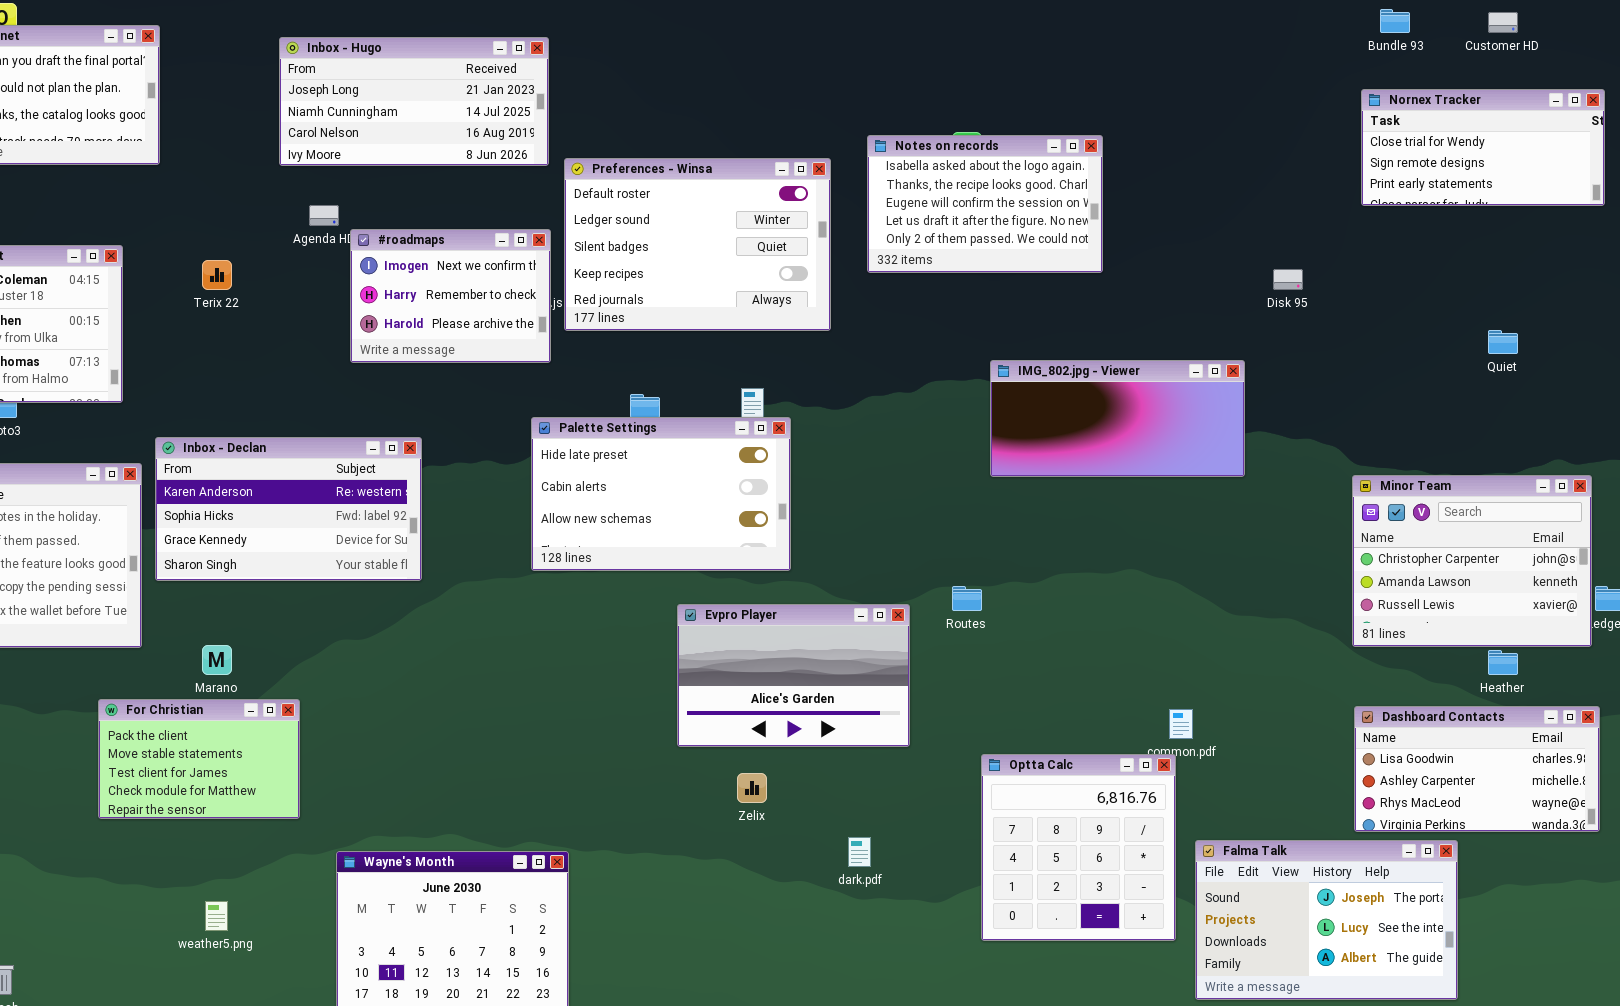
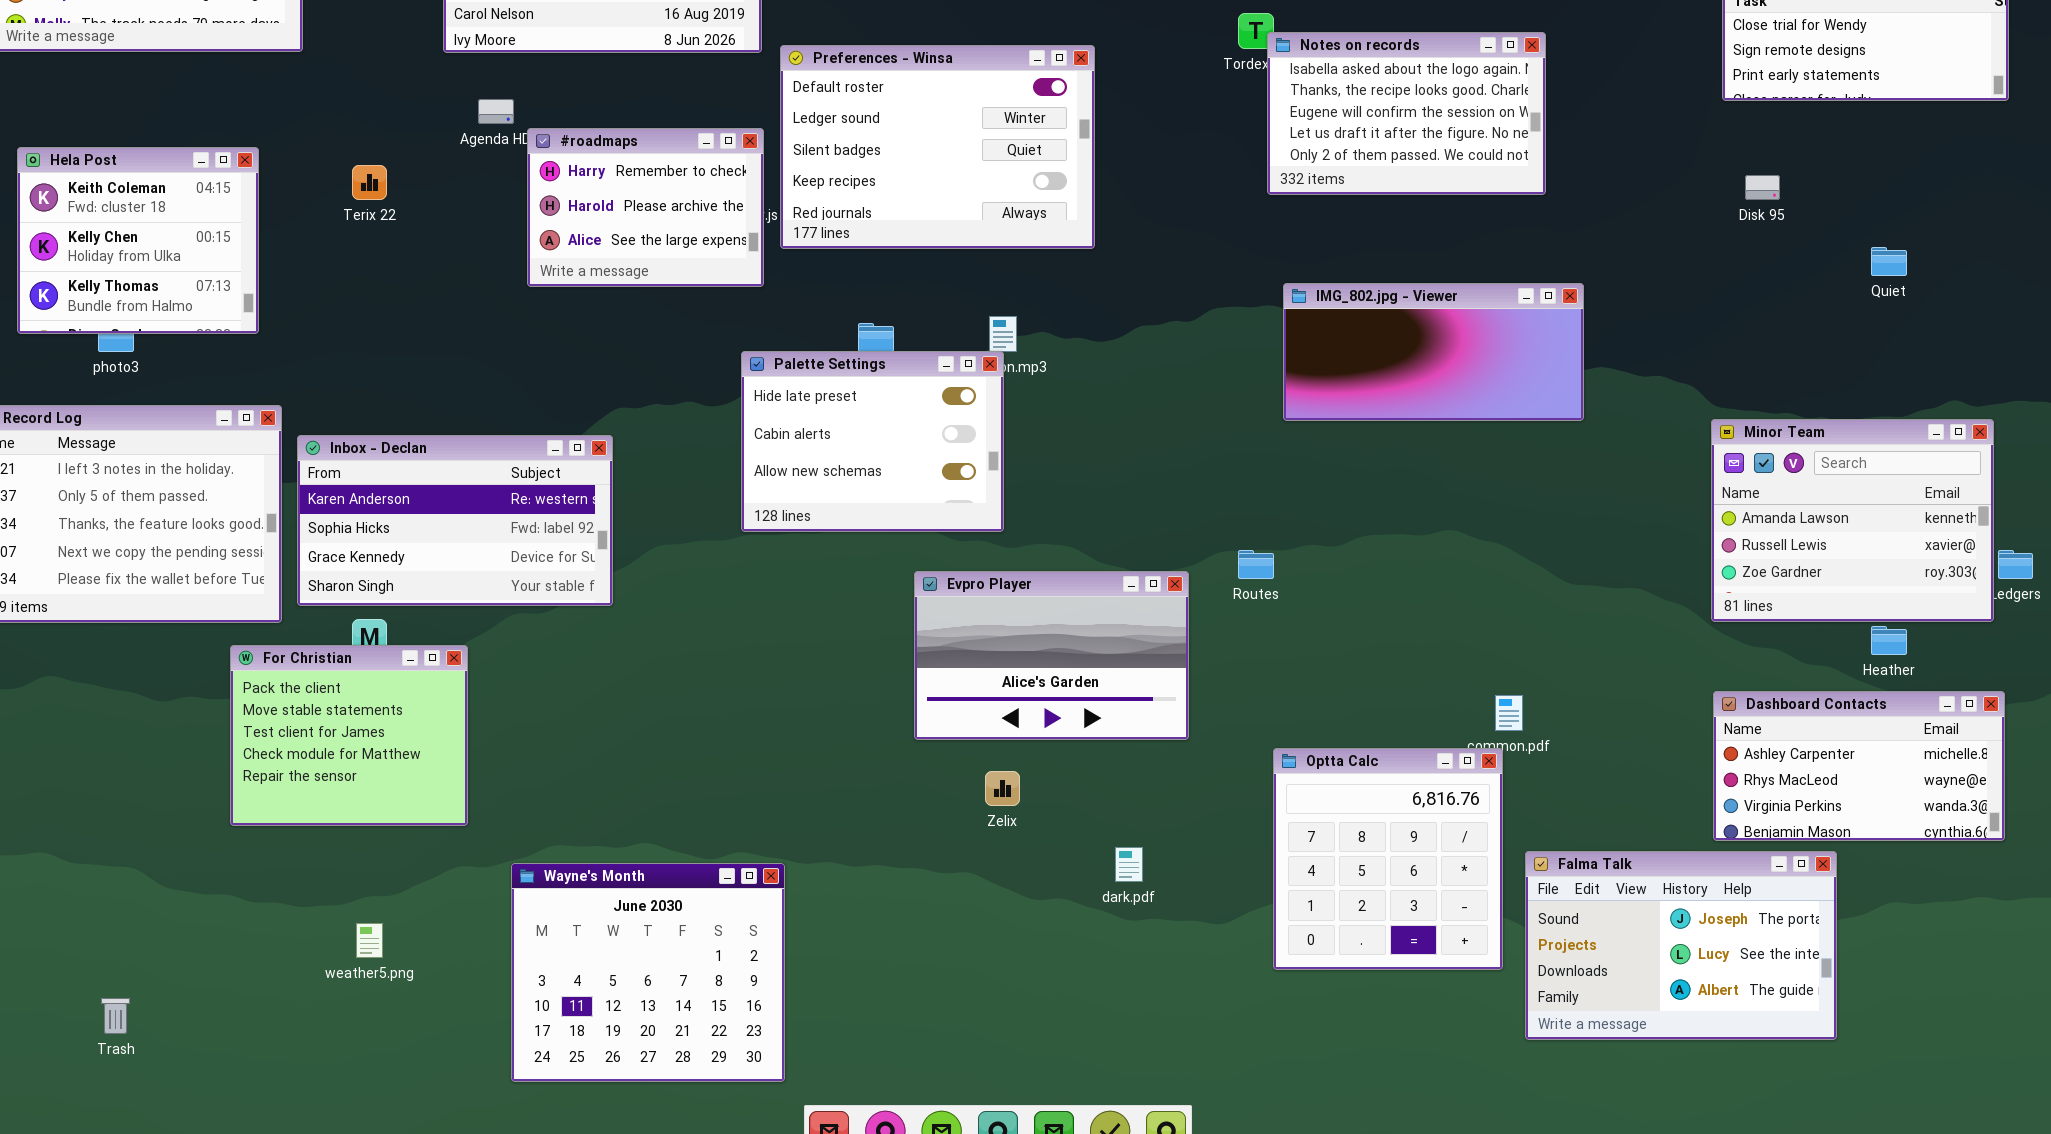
Notes on records: [867,135,1103,273] -> [1267,32,1546,195], moved
#roadmaps: [350,229,551,363] -> [527,128,764,287], scrolled down 1 row
Disk 95: [1273,269,1303,290] -> [1745,175,1780,200], moved
Palette Settings: [531,417,791,571] -> [741,351,1004,532], resized
Inbox - Declan: [155,437,422,581] -> [297,435,613,606], moved
Minor Team: [1352,475,1592,647] -> [1711,419,1994,622], scrolled down 1 row
For Christian: [98,699,300,819] -> [230,645,468,826], resized
Dashboard Contacts: [1354,706,1600,832] -> [1713,691,2005,841], scrolled down 1 row

